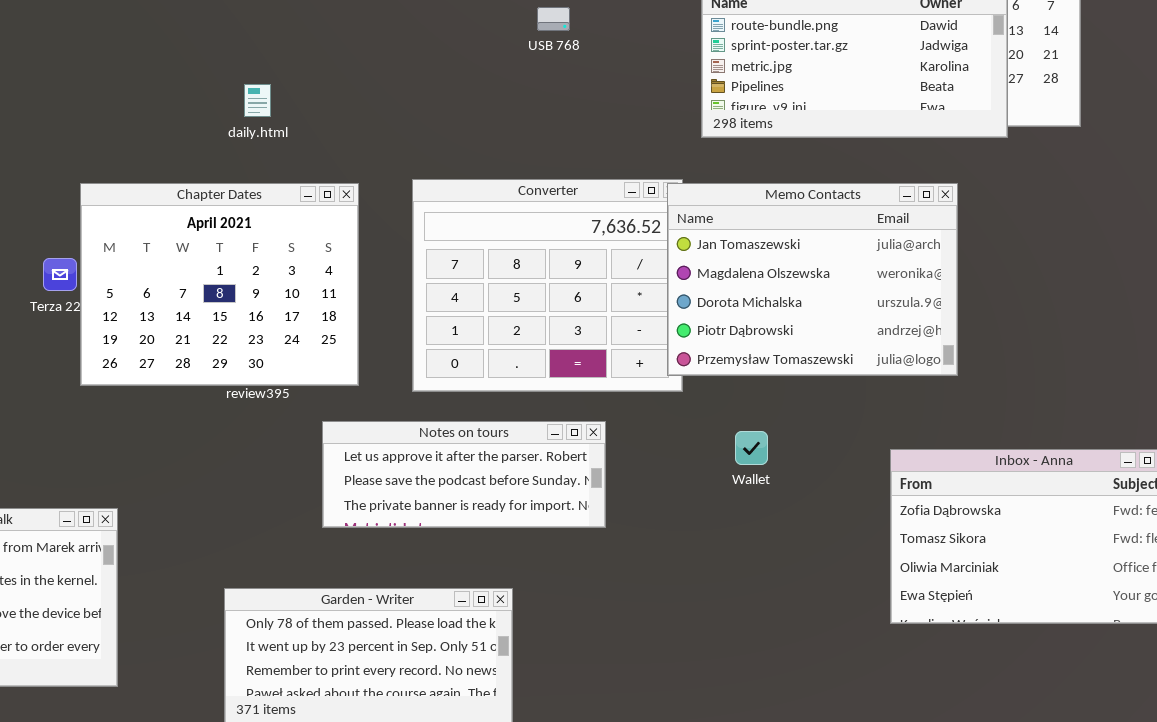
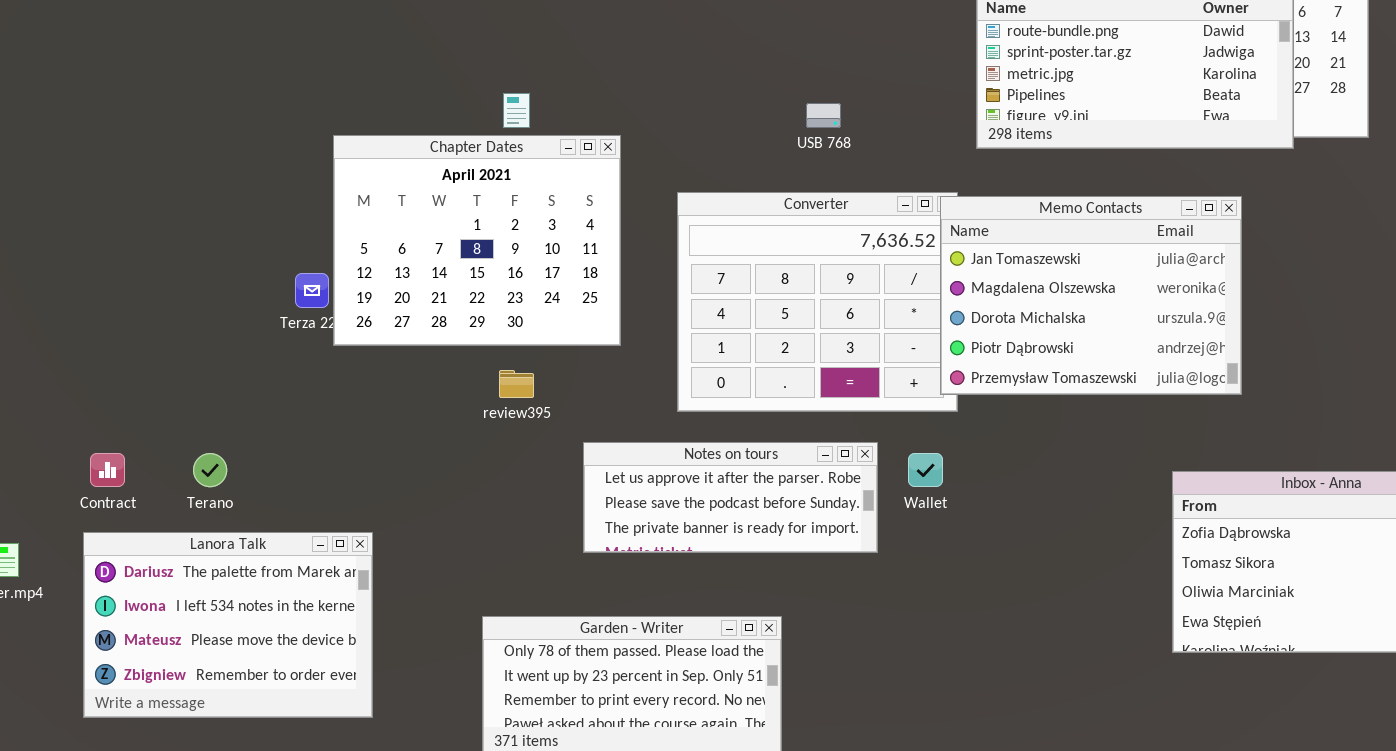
USB 768: [537,7,570,31] -> [806,103,841,128], moved
Chapter Dates: [80,183,359,386] -> [333,135,621,346], moved
Wallet: [735,431,768,465] -> [908,453,943,487], moved

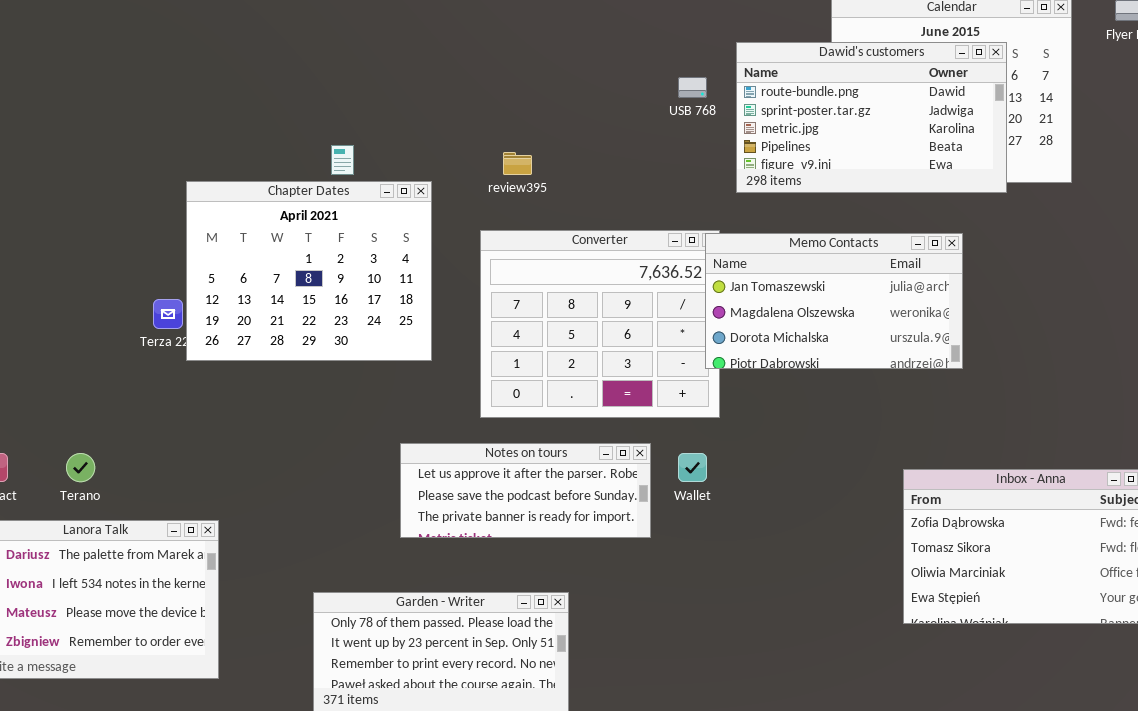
USB 768: [806,103,841,128] -> [678,77,707,98], moved
Memo Contacts: [940,196,1242,395] -> [705,233,963,369], resized
review395: [499,370,534,398] -> [503,152,532,175], moved

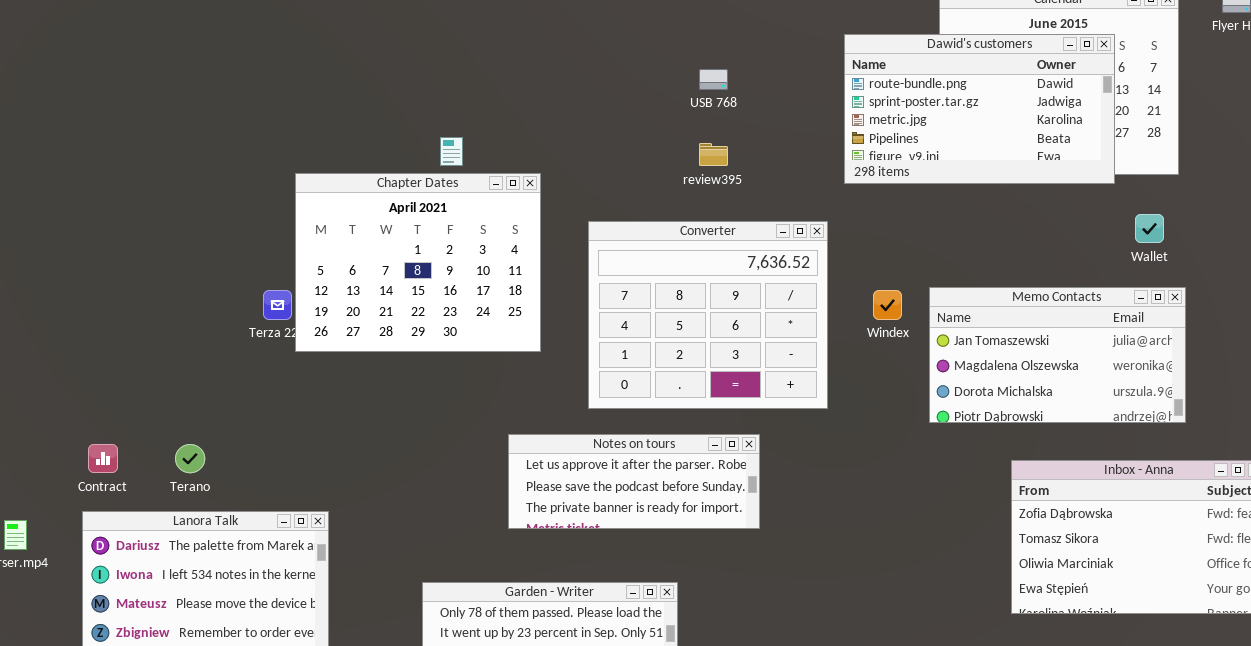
USB 768: [678,77,707,98] -> [699,69,728,90], moved
review395: [503,152,532,175] -> [699,143,728,166], moved
Memo Contacts: [705,233,963,369] -> [929,287,1186,423], moved
Wallet: [678,453,707,482] -> [1135,214,1164,243], moved

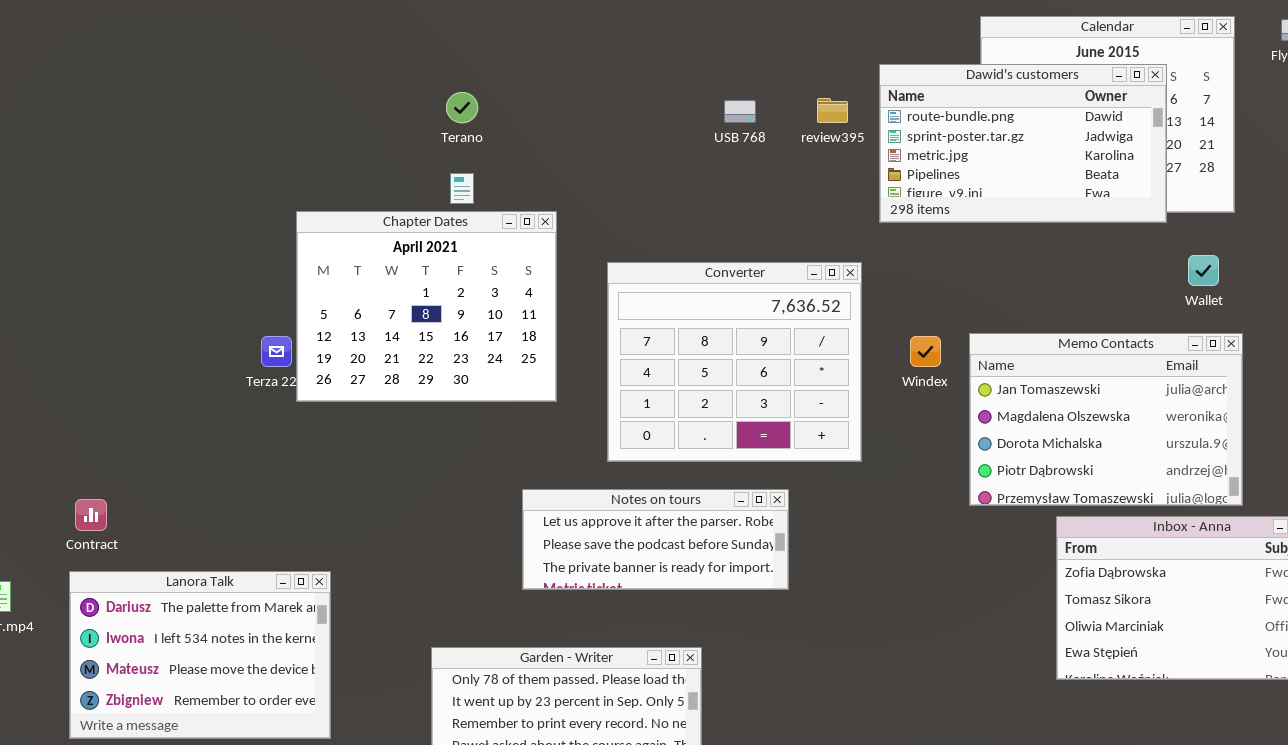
review395: [699,143,728,166] -> [817,98,848,123], moved
Memo Contacts: [929,287,1186,423] -> [969,333,1243,506], resized
Terano: [175,444,205,473] -> [446,92,478,123], moved

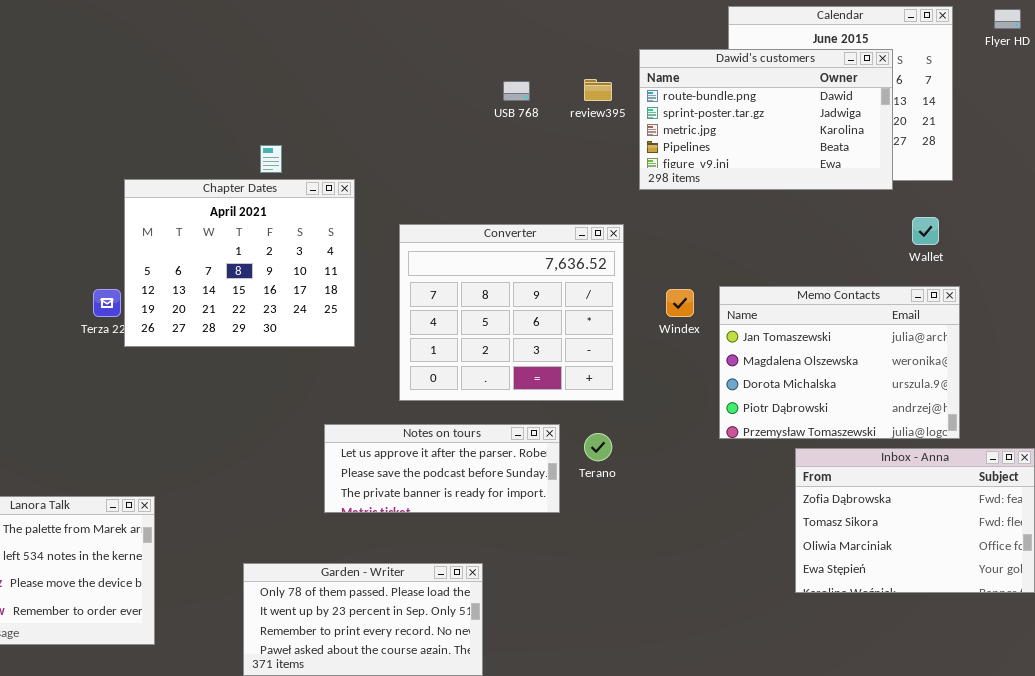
Terano: [446,92,478,123] -> [584,433,612,461], moved

